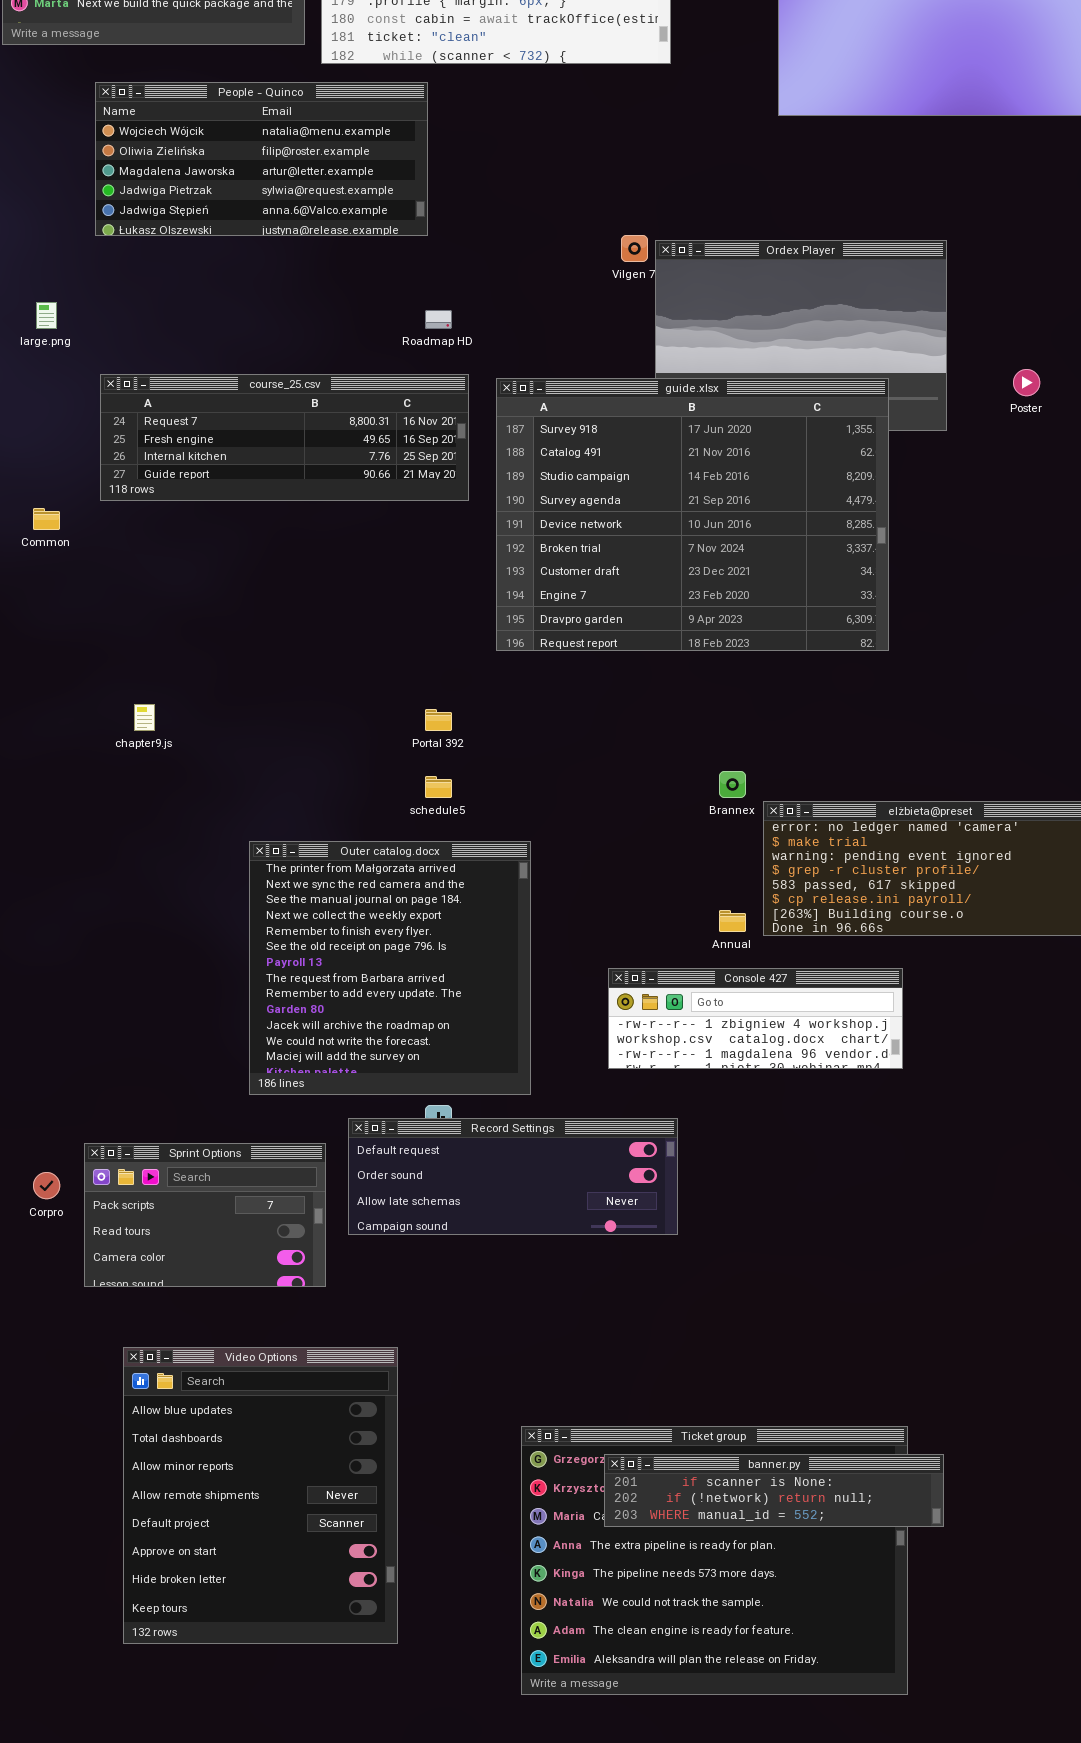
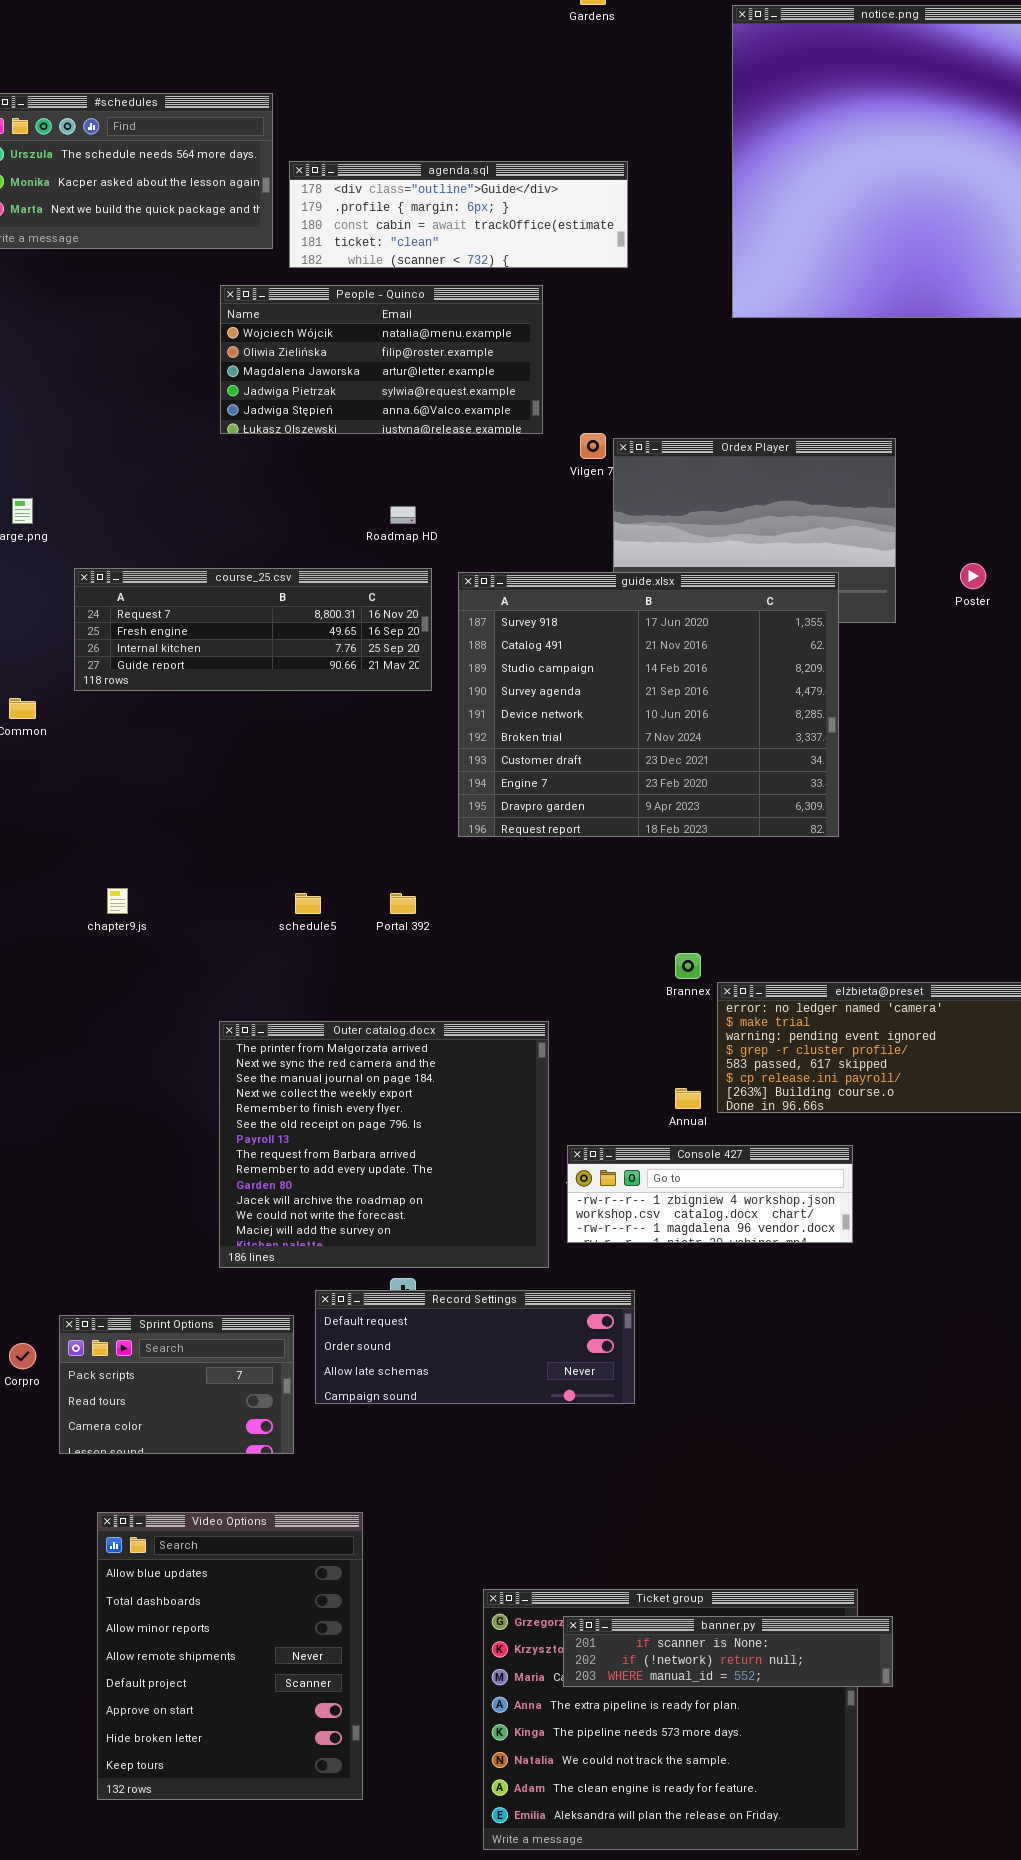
People - Quinco: [95,82,428,236] -> [220,285,543,434], moved
schedule5: [425,776,452,798] -> [295,893,321,914], moved
Outer catalog.docx: [249,841,531,1095] -> [219,1021,549,1268], resized

